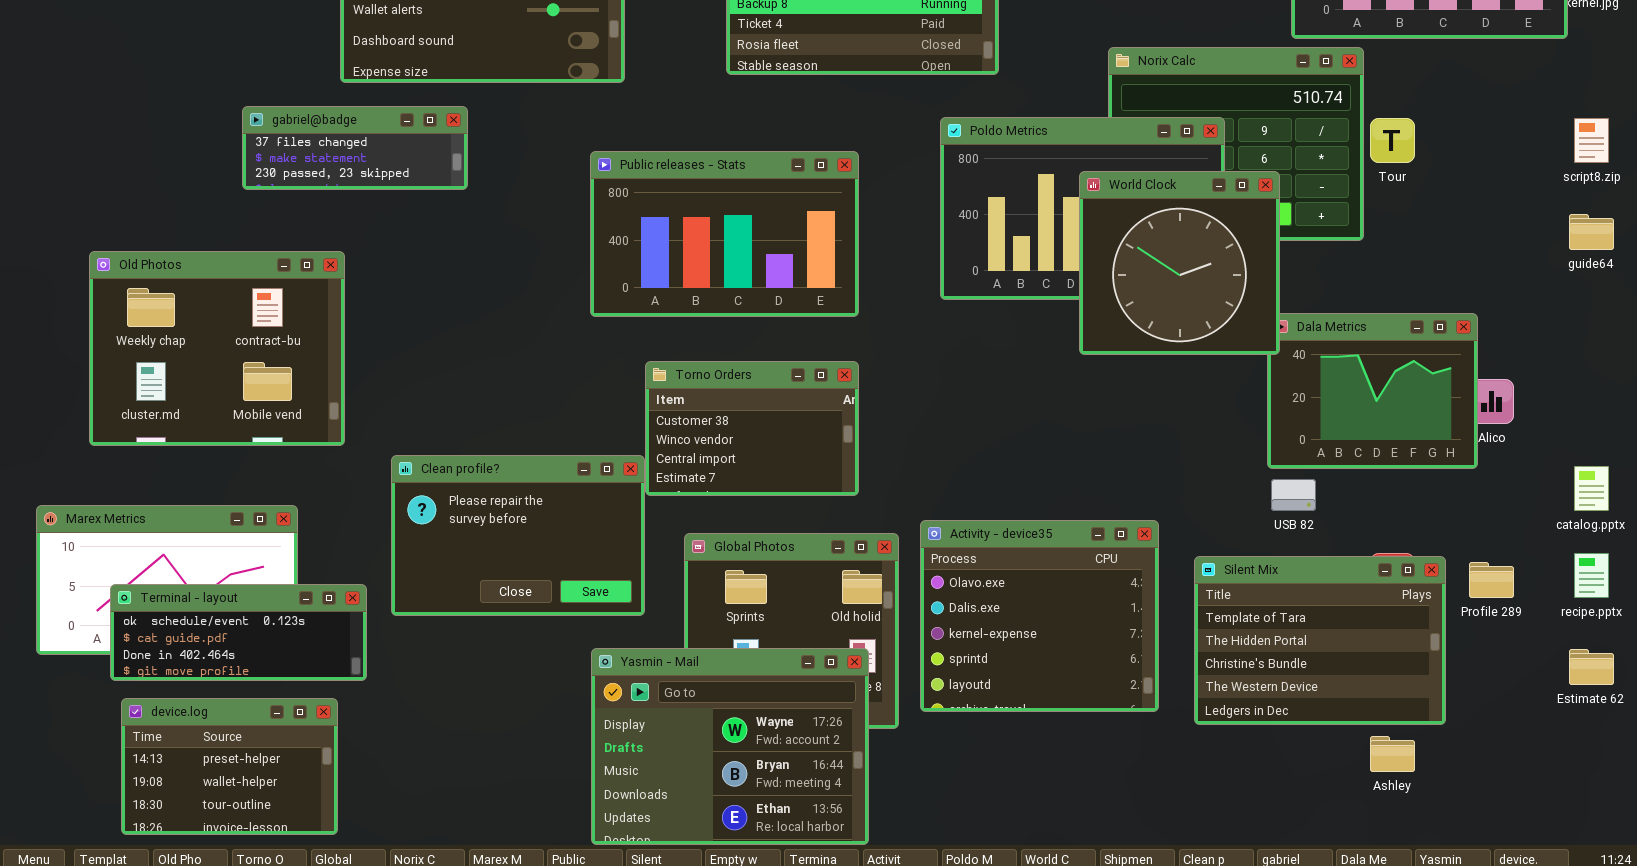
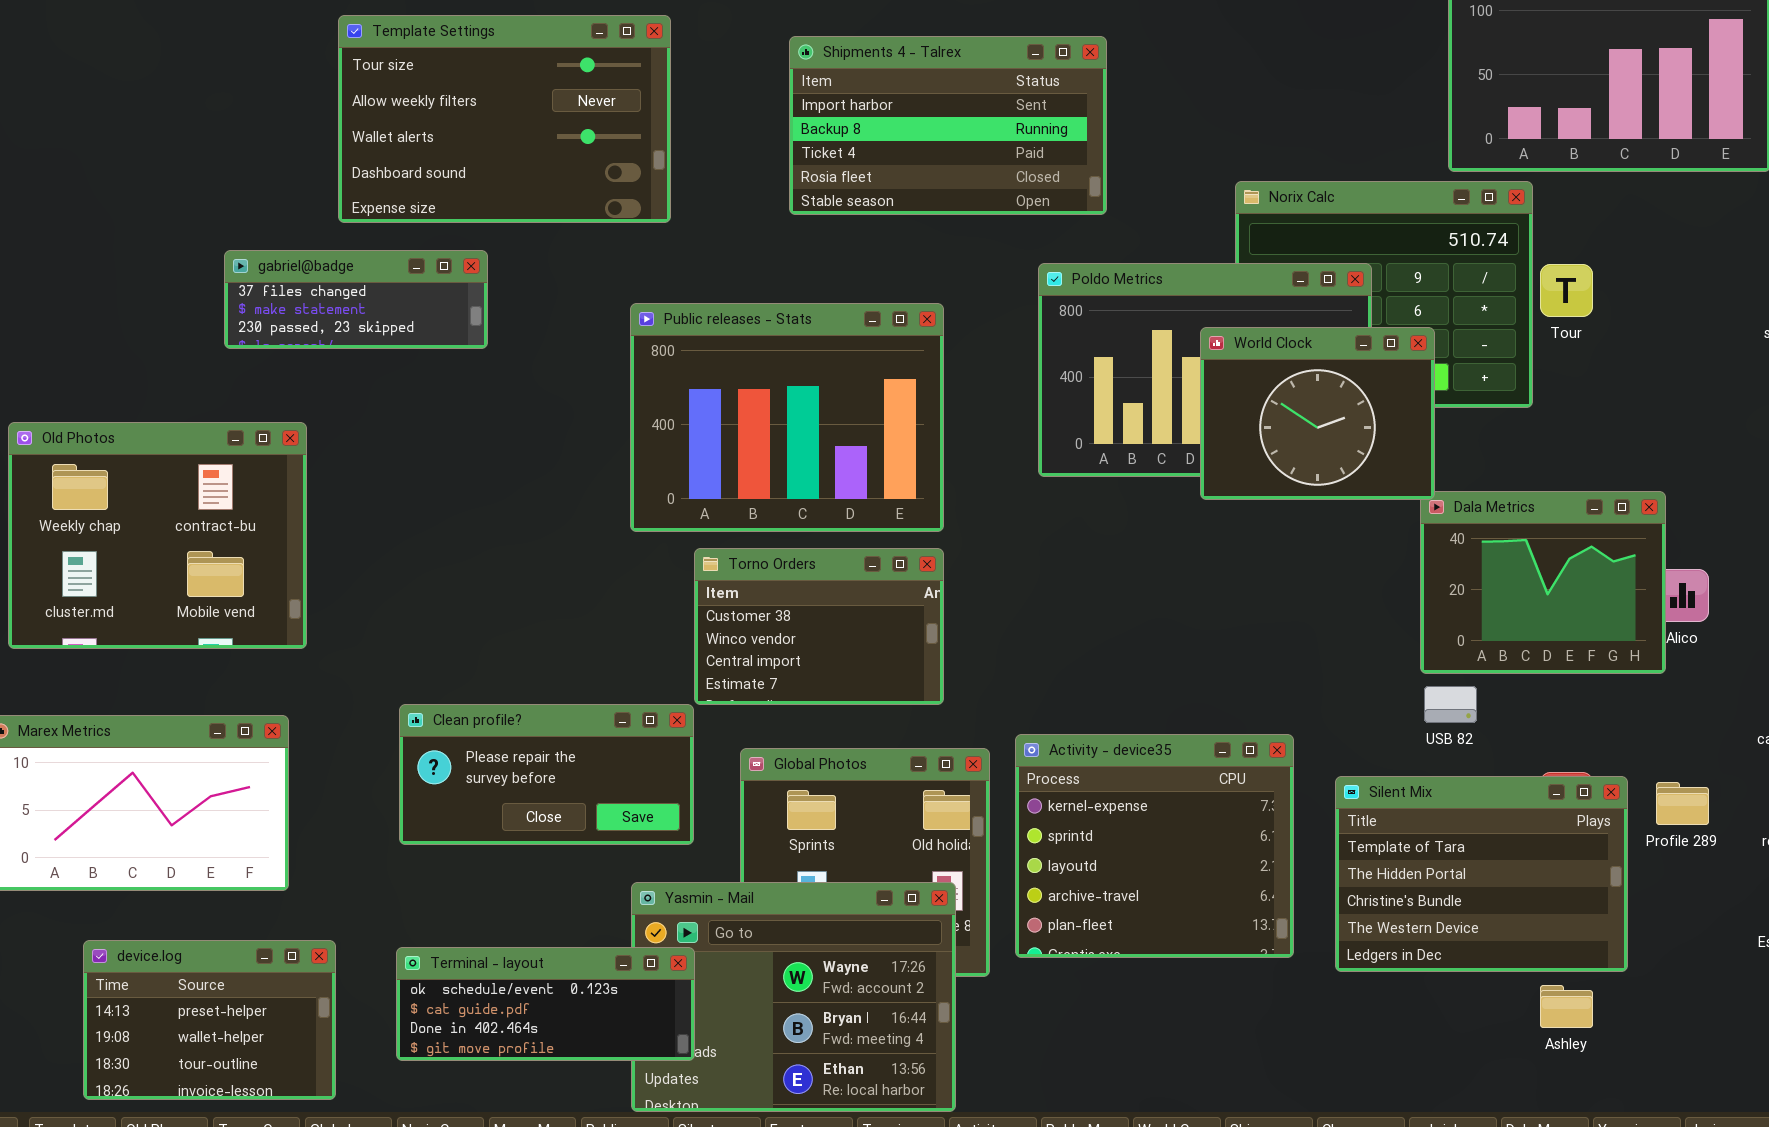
Public releases - Stats: [590,151,859,317] -> [630,303,944,532], resized
World Clock: [1079,171,1280,355] -> [1200,327,1435,500], resized
Old Photos: [89,251,345,446] -> [8,422,307,649], moved
Clean profile?: [391,455,645,616] -> [399,704,694,845], resized
Activity - device35: [920,520,1159,712] -> [1015,734,1294,958], scrolled down 2 rows
Terminal - layout: [110,584,367,681] -> [396,947,695,1061], moved

